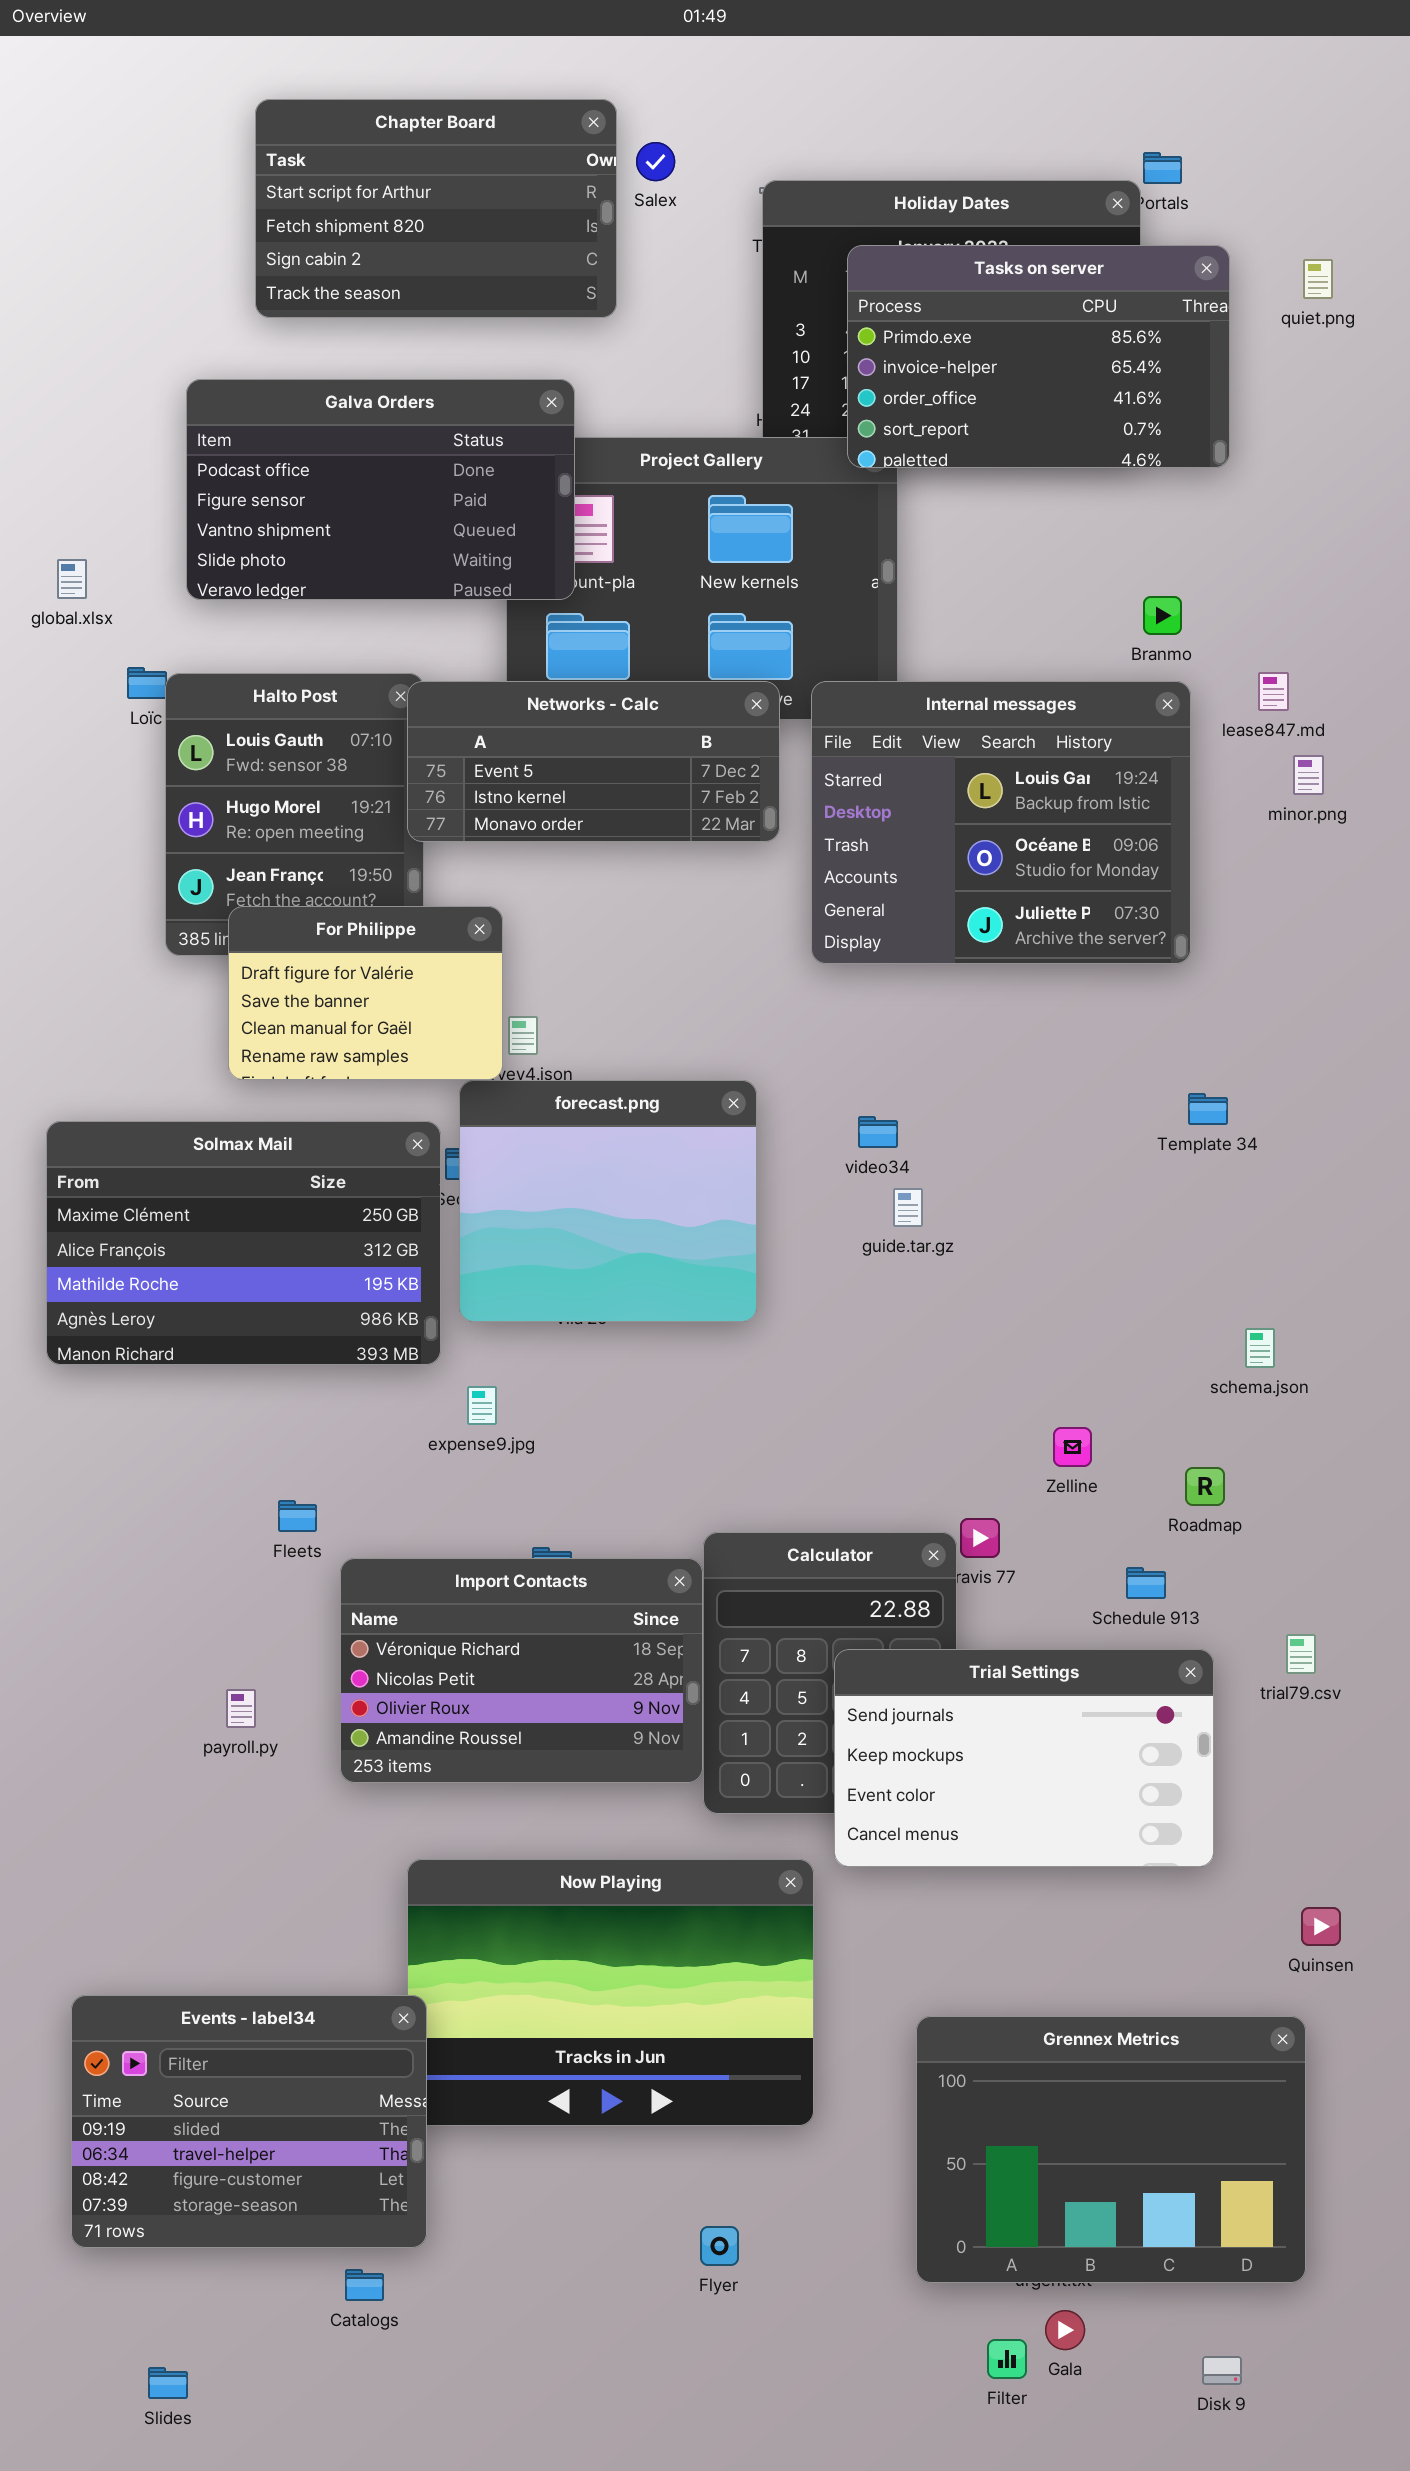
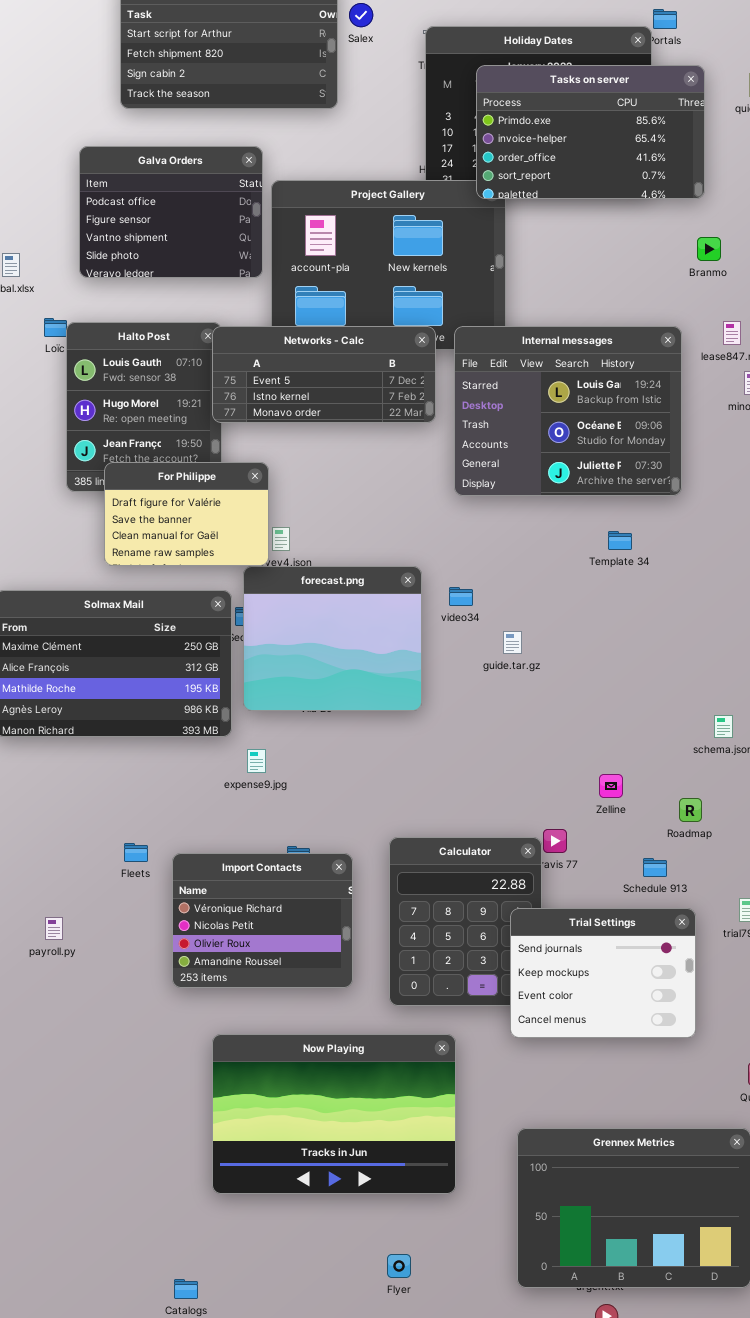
Galva Orders: [186,379,575,600] -> [79,146,263,278], resized
Branmo: [1143,596,1182,635] -> [697,237,721,261], moved
Template 34: [1188,1093,1228,1125] -> [608,531,632,550], moved
video34: [858,1116,898,1148] -> [449,587,473,606], moved
Fleets: [278,1500,317,1532] -> [124,843,148,862], moved
Import Contacts: [340,1558,703,1783] -> [172,853,353,988], resized
Trial Settings: [834,1649,1214,1867] -> [510,908,696,1038], resized
payroll.py: [226,1689,256,1728] -> [45,917,63,940], moved
Events - label34: [71,1995,427,2248] -> none, closed

